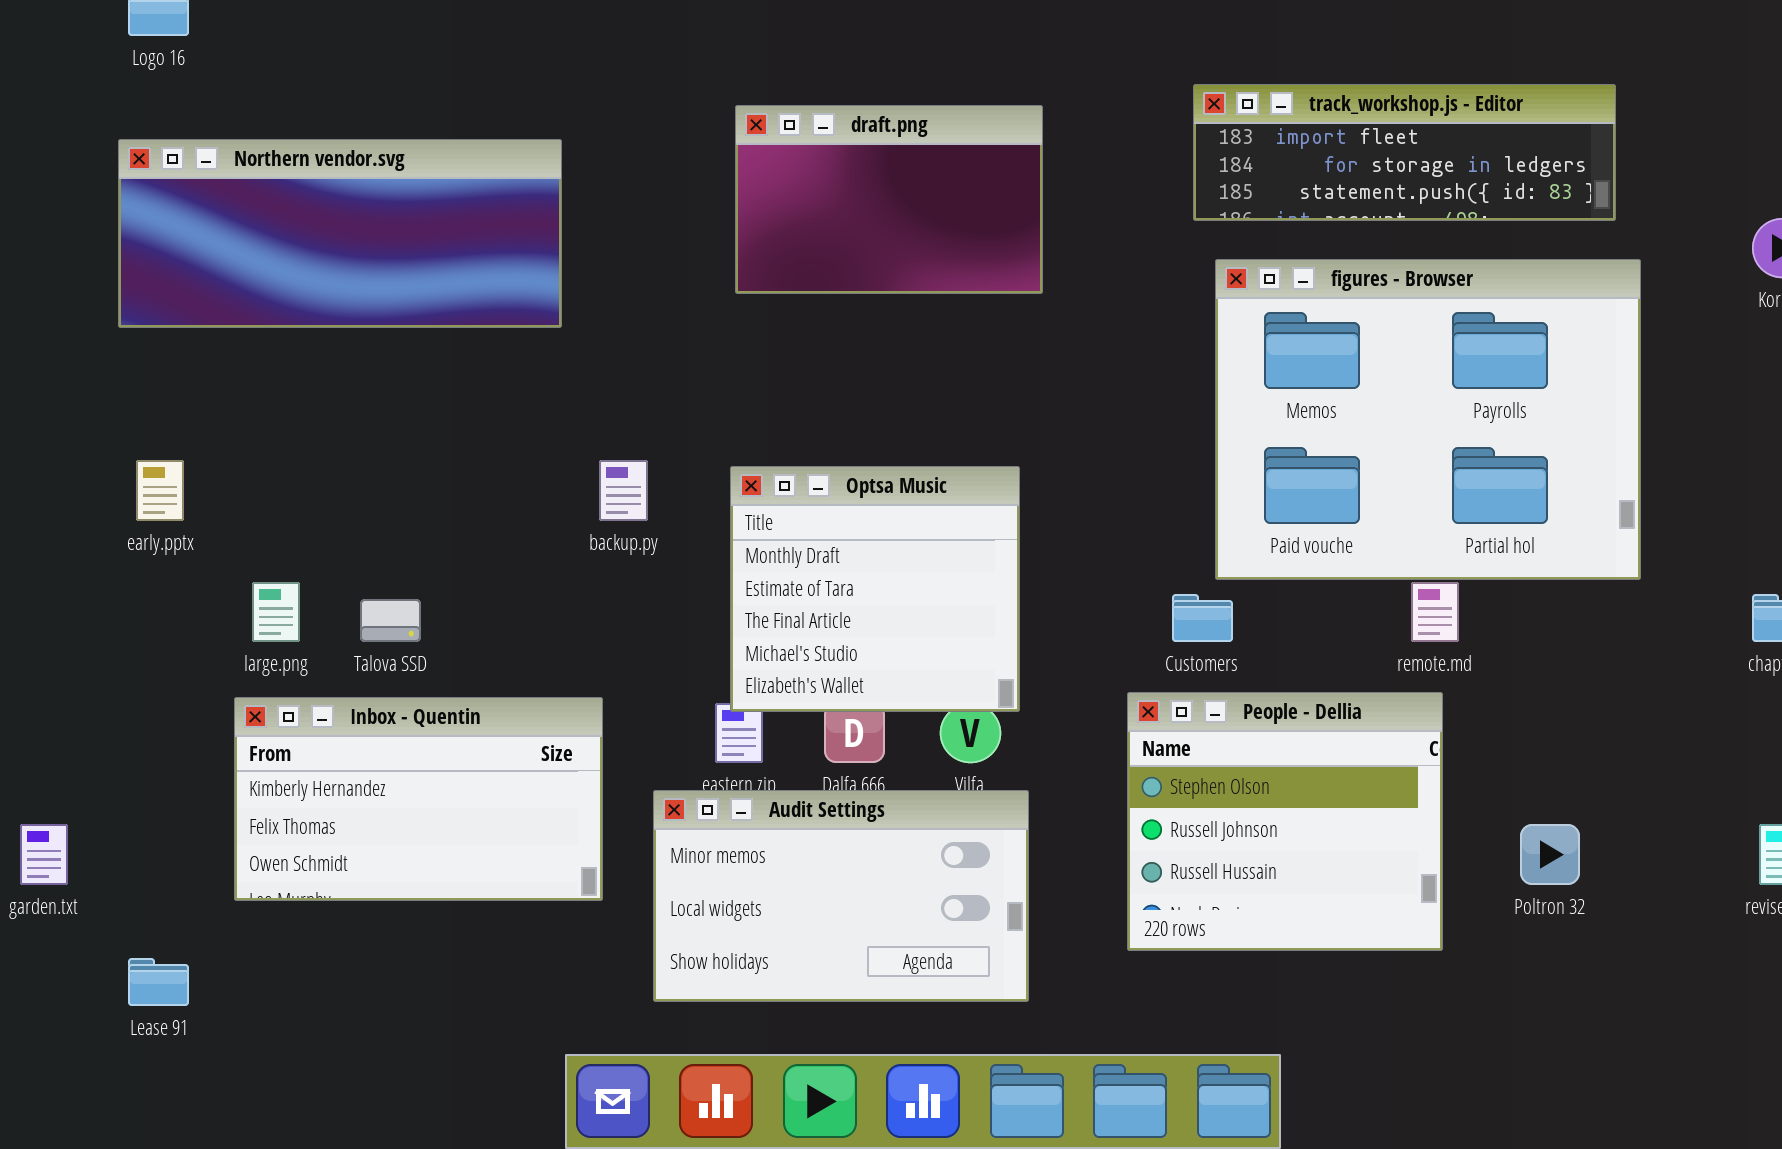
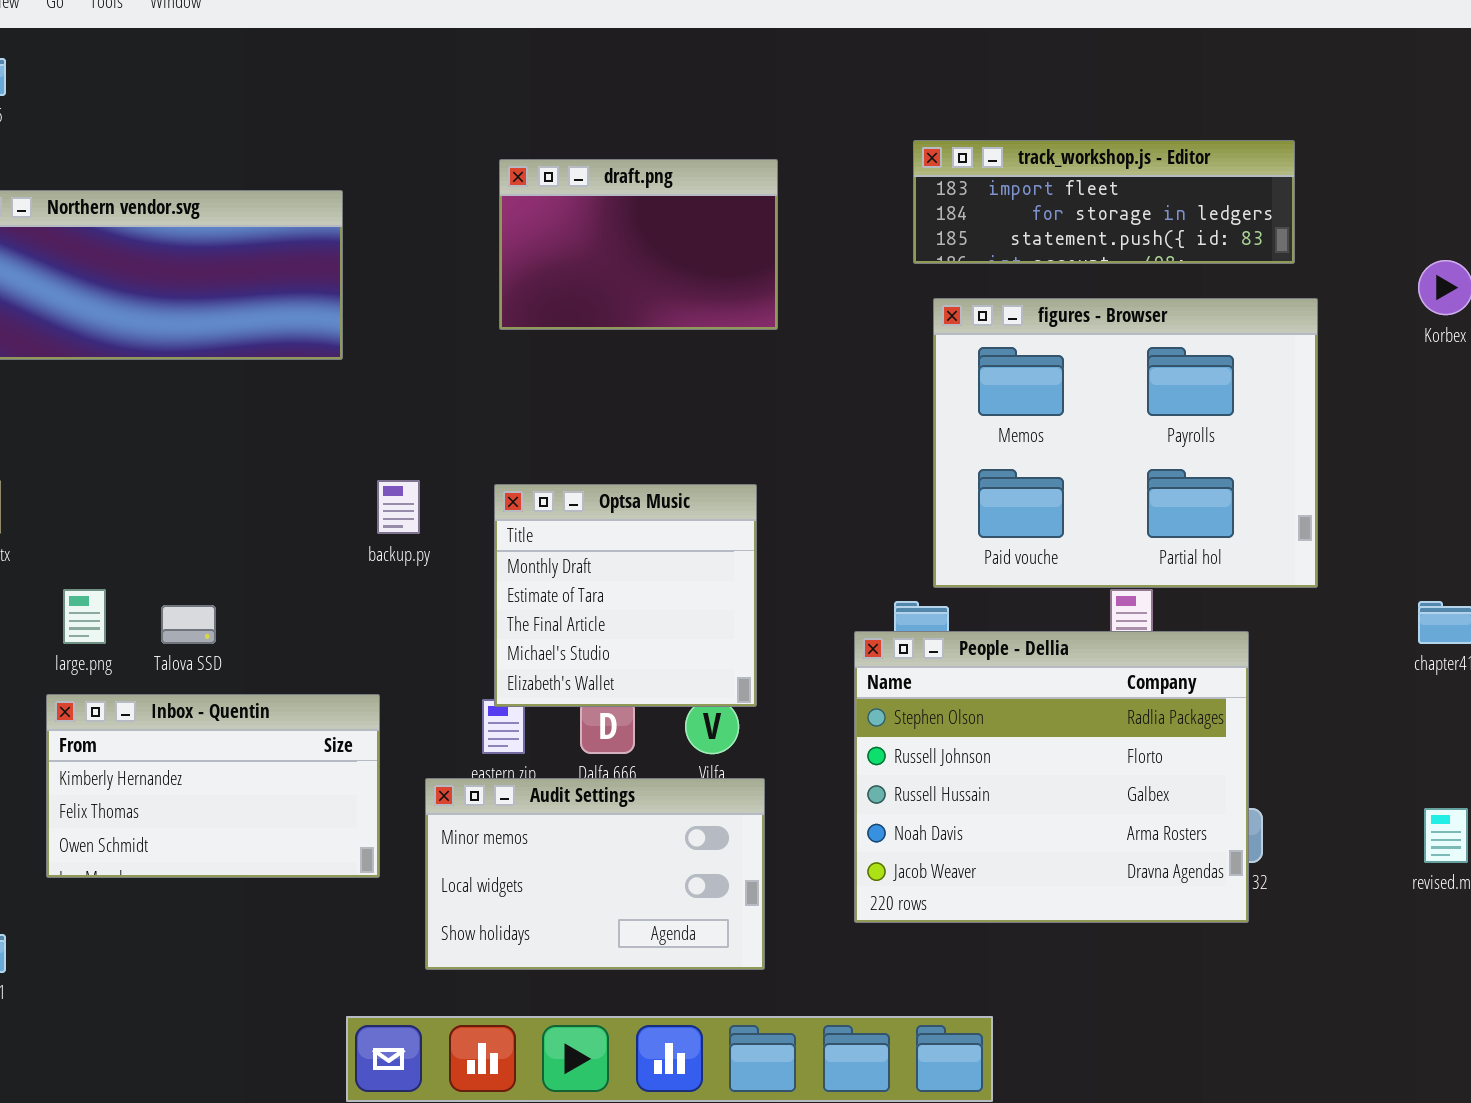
People - Dellia: [1127,692,1443,951] -> [854,631,1249,923], resized

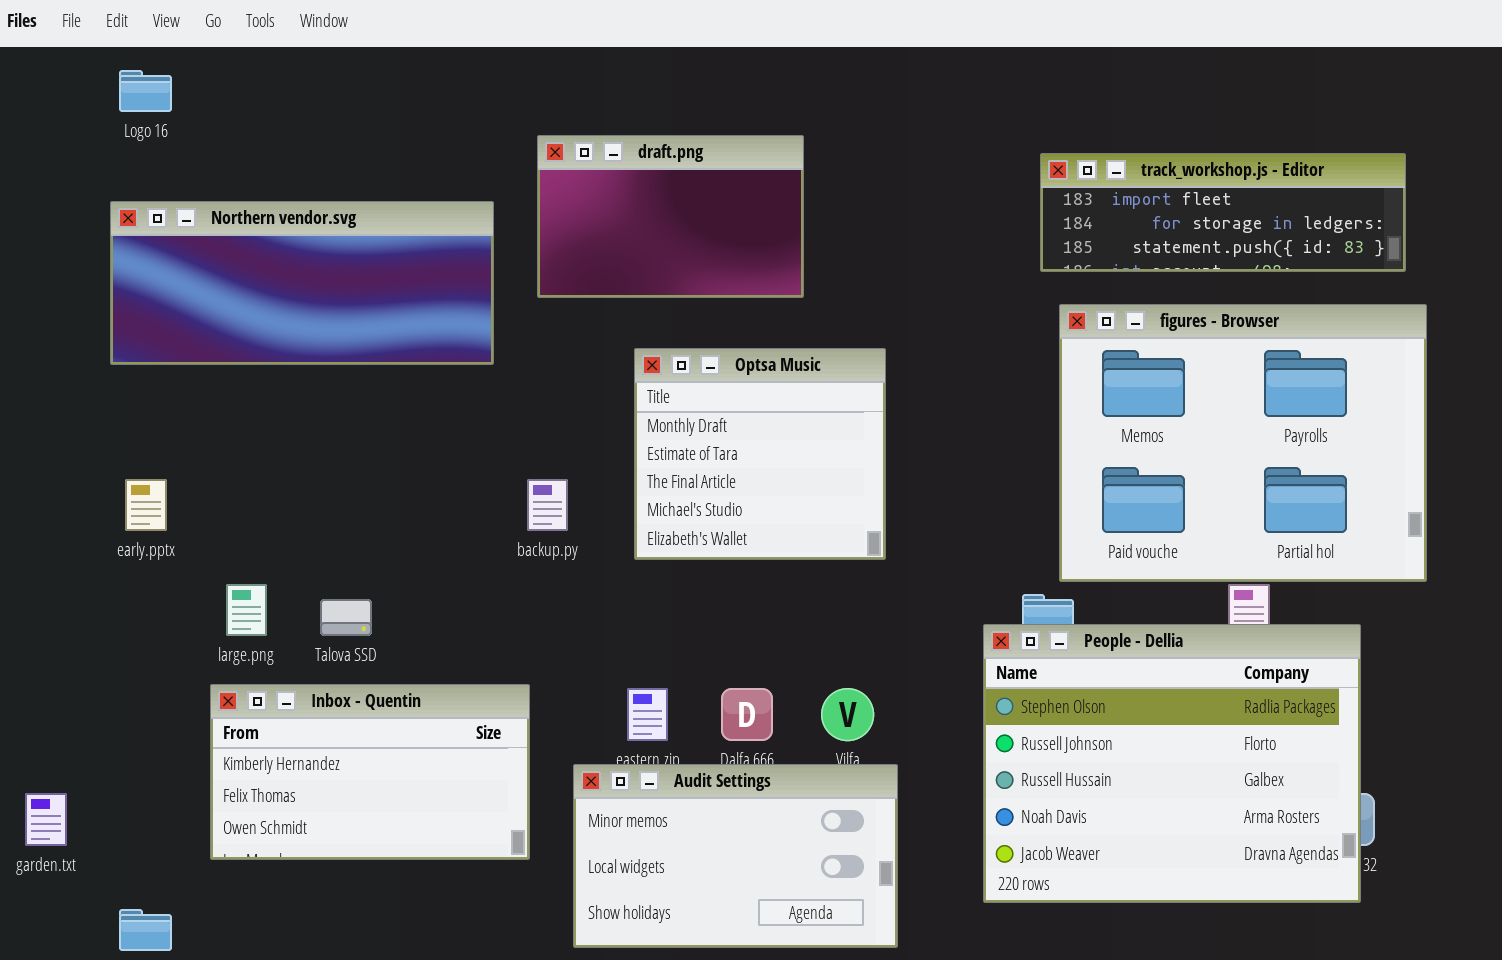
draft.png: [499,159,778,330] -> [537,135,804,298], moved
Optsa Music: [494,484,757,707] -> [634,348,886,560], moved

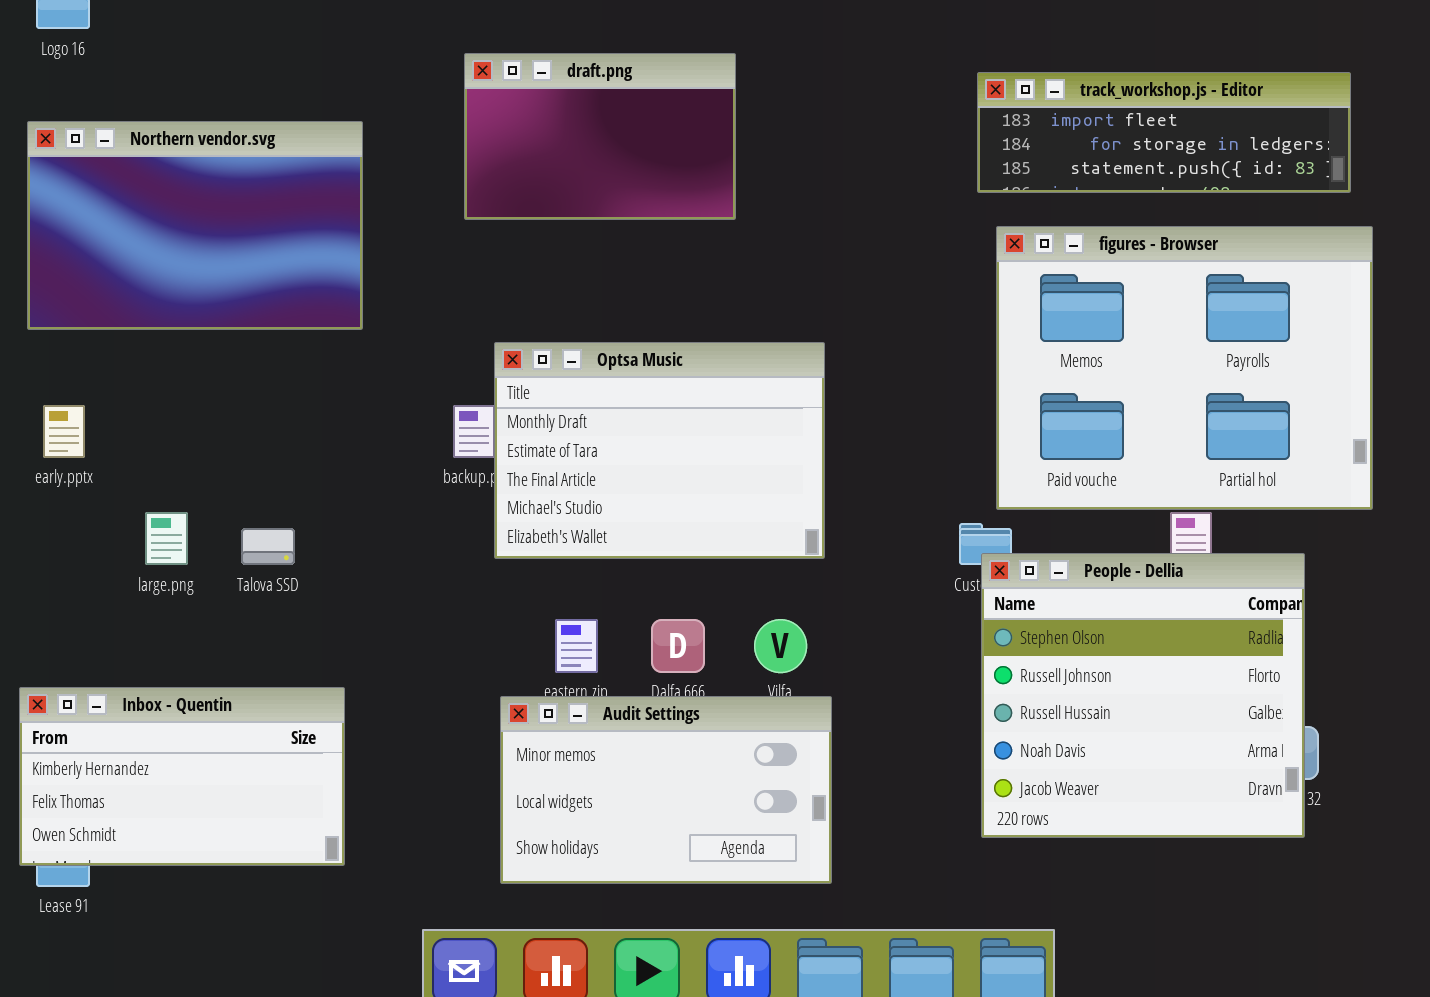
Northern vendor.svg: [110,201,494,365] -> [27,121,363,330], resized
Optsa Music: [634,348,886,560] -> [494,342,825,559], moved, resized
People - Dellia: [983,624,1361,903] -> [981,553,1305,838], resized
Inbox - Quentin: [210,684,530,860] -> [19,687,345,866], moved

